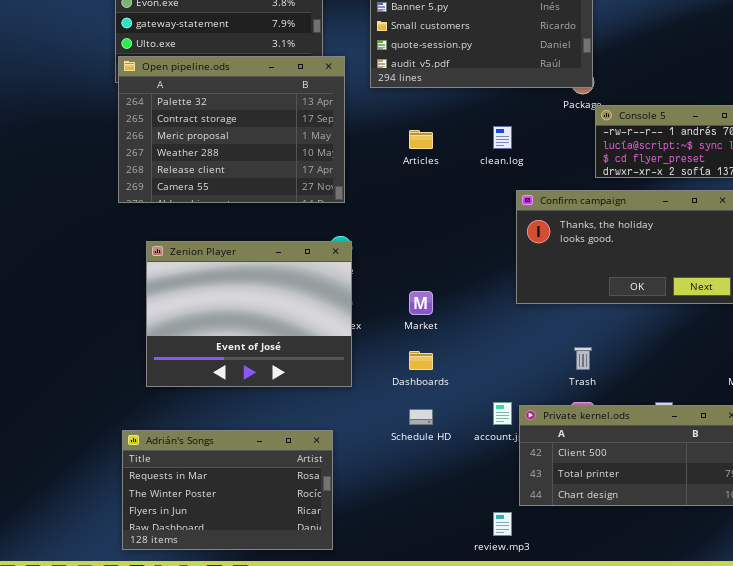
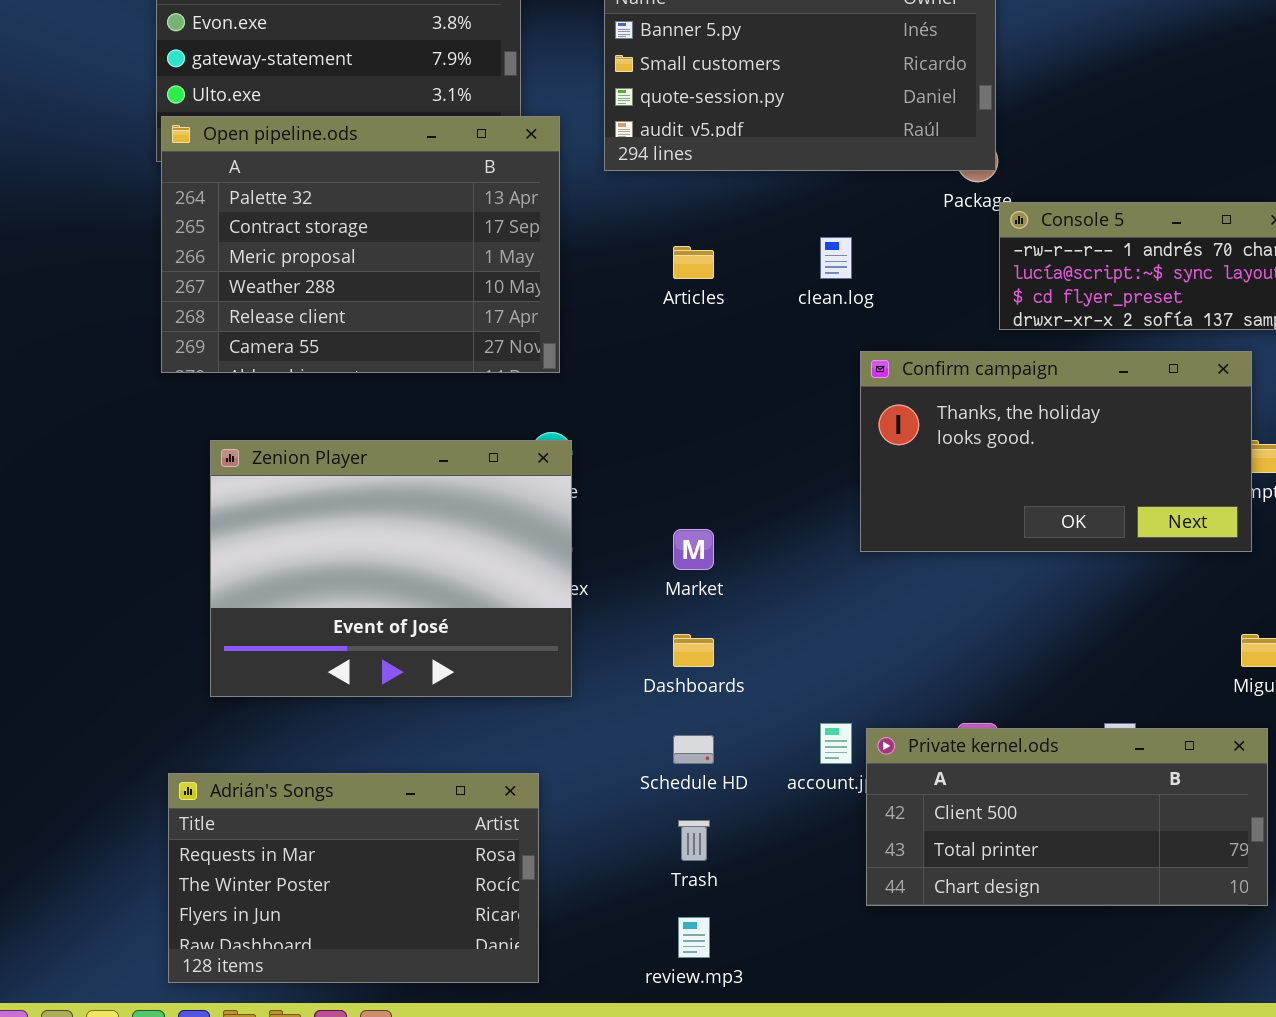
Trash: [574,347,592,370] -> [678,820,710,861], moved
review.mp3: [493,512,512,536] -> [678,917,710,958], moved

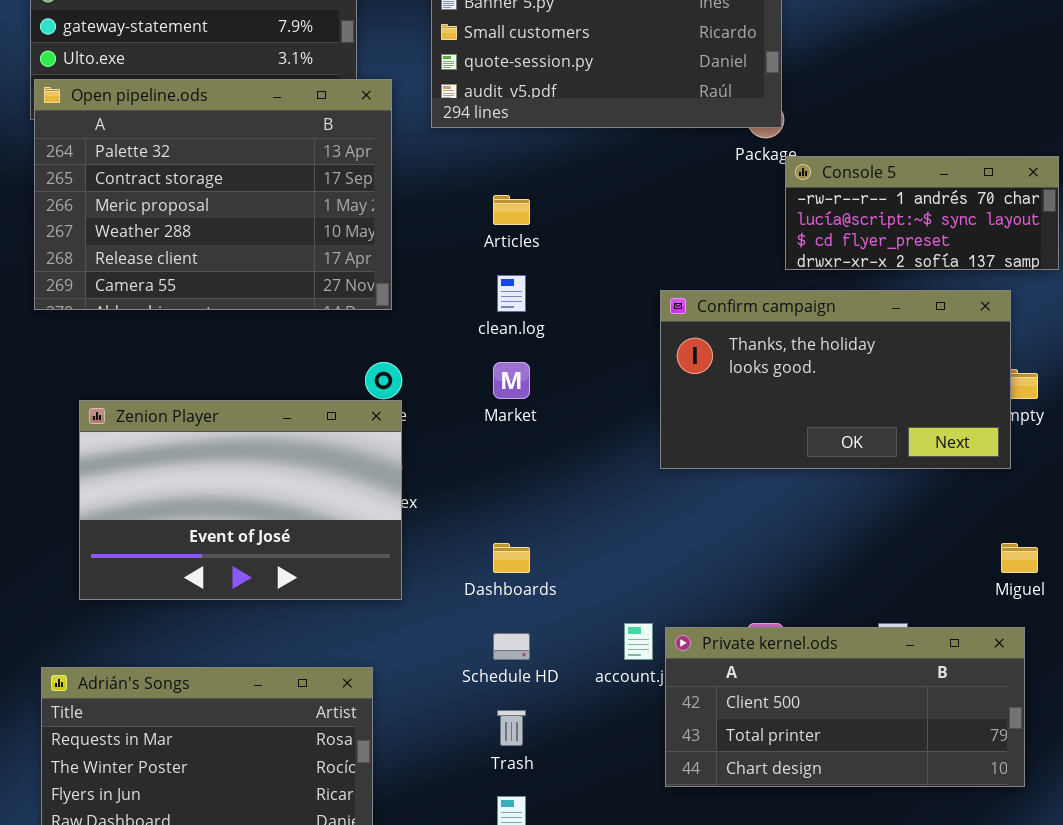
clean.log: [820,237,852,279] -> [497,275,526,312], moved
Zenion Player: [210,440,572,697] -> [79,400,402,600], resized
Market: [673,529,714,570] -> [493,362,530,399], moved

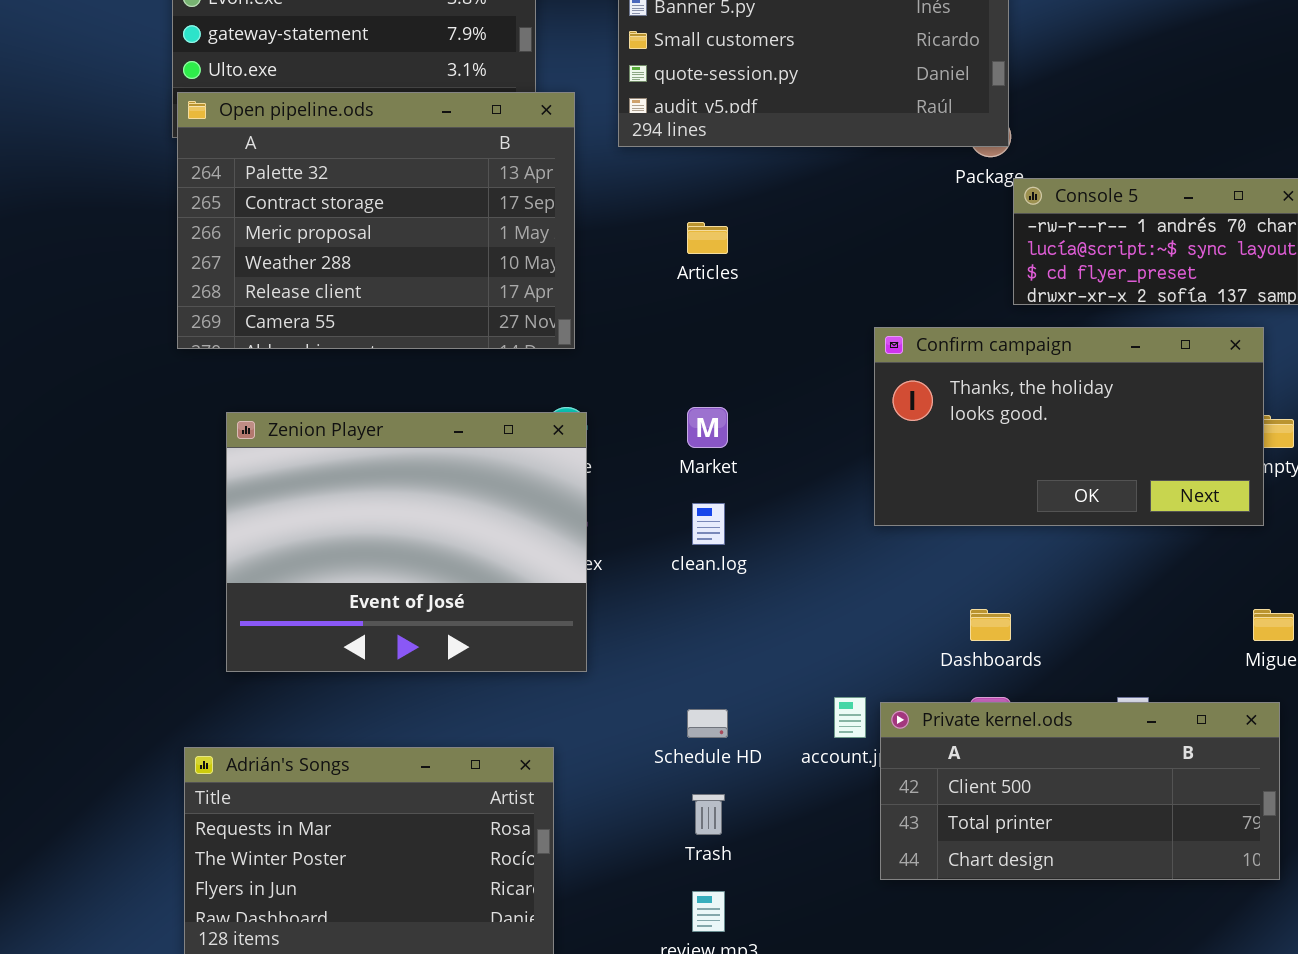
clean.log: [497,275,526,312] -> [692,503,725,545], moved
Zenion Player: [79,400,402,600] -> [226,412,587,672], resized
Dashboards: [493,543,530,573] -> [970,609,1011,641], moved

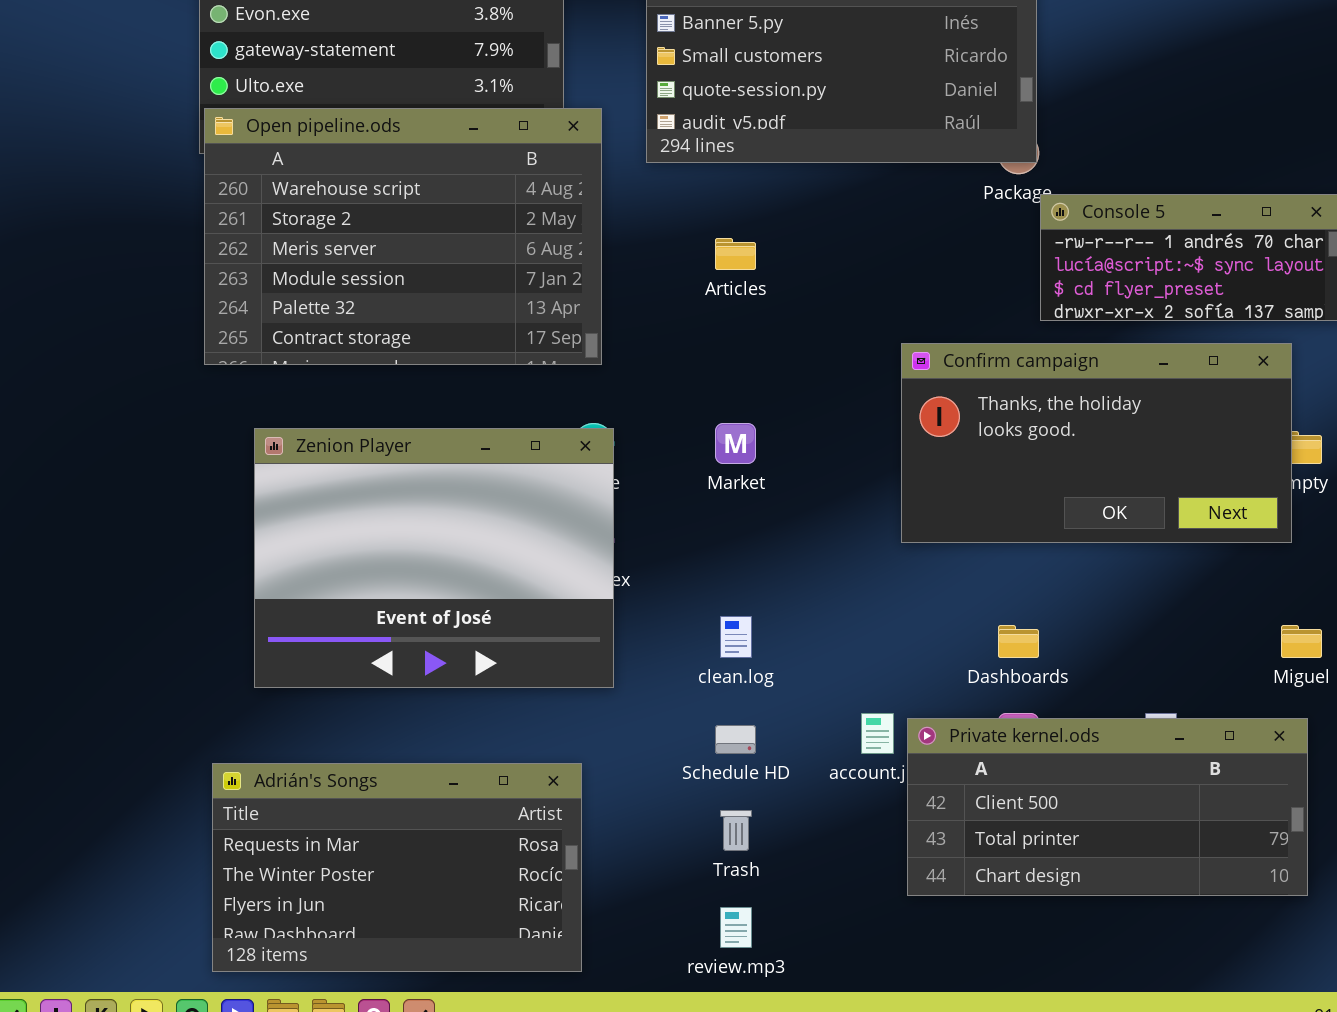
Open pipeline.ods: [177,92,575,349] -> [204,108,602,365], scrolled up 4 rows
clean.log: [692,503,725,545] -> [720,616,752,658], moved

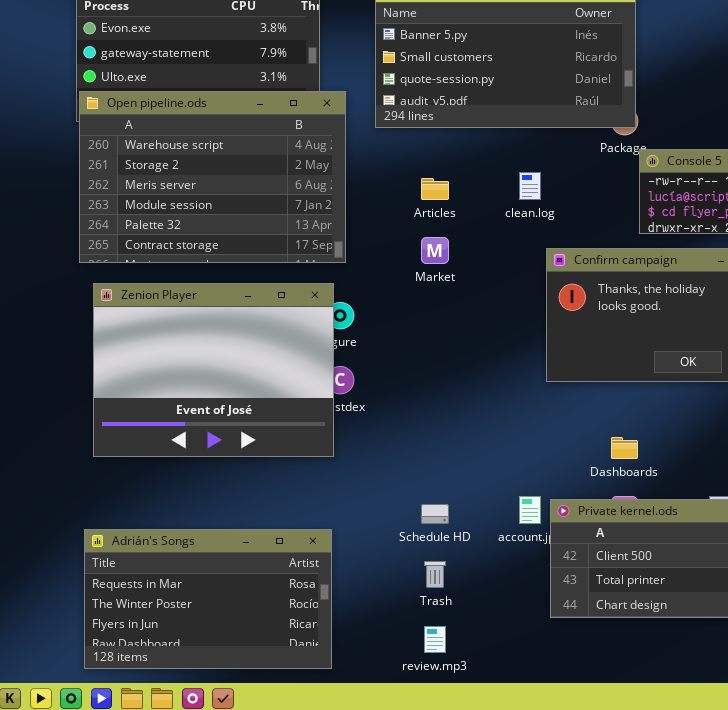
Market: [715,423,756,464] -> [421,237,449,264], moved
Zenion Player: [254,428,614,688] -> [93,283,334,457], moved
clean.log: [720,616,752,658] -> [519,172,541,200], moved

